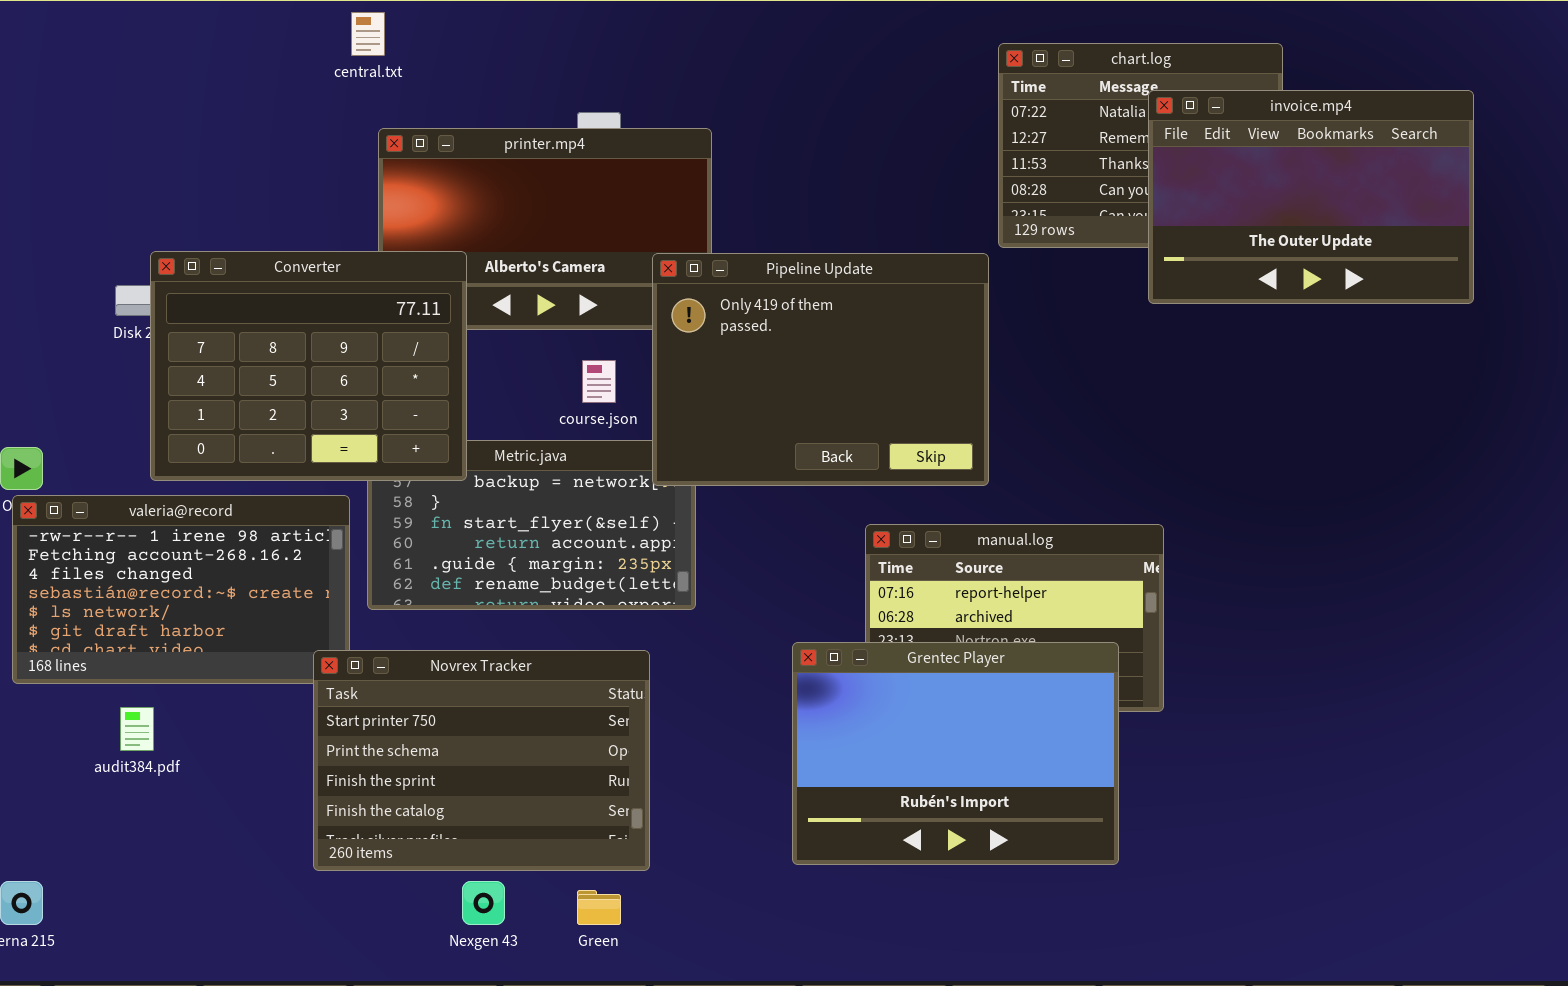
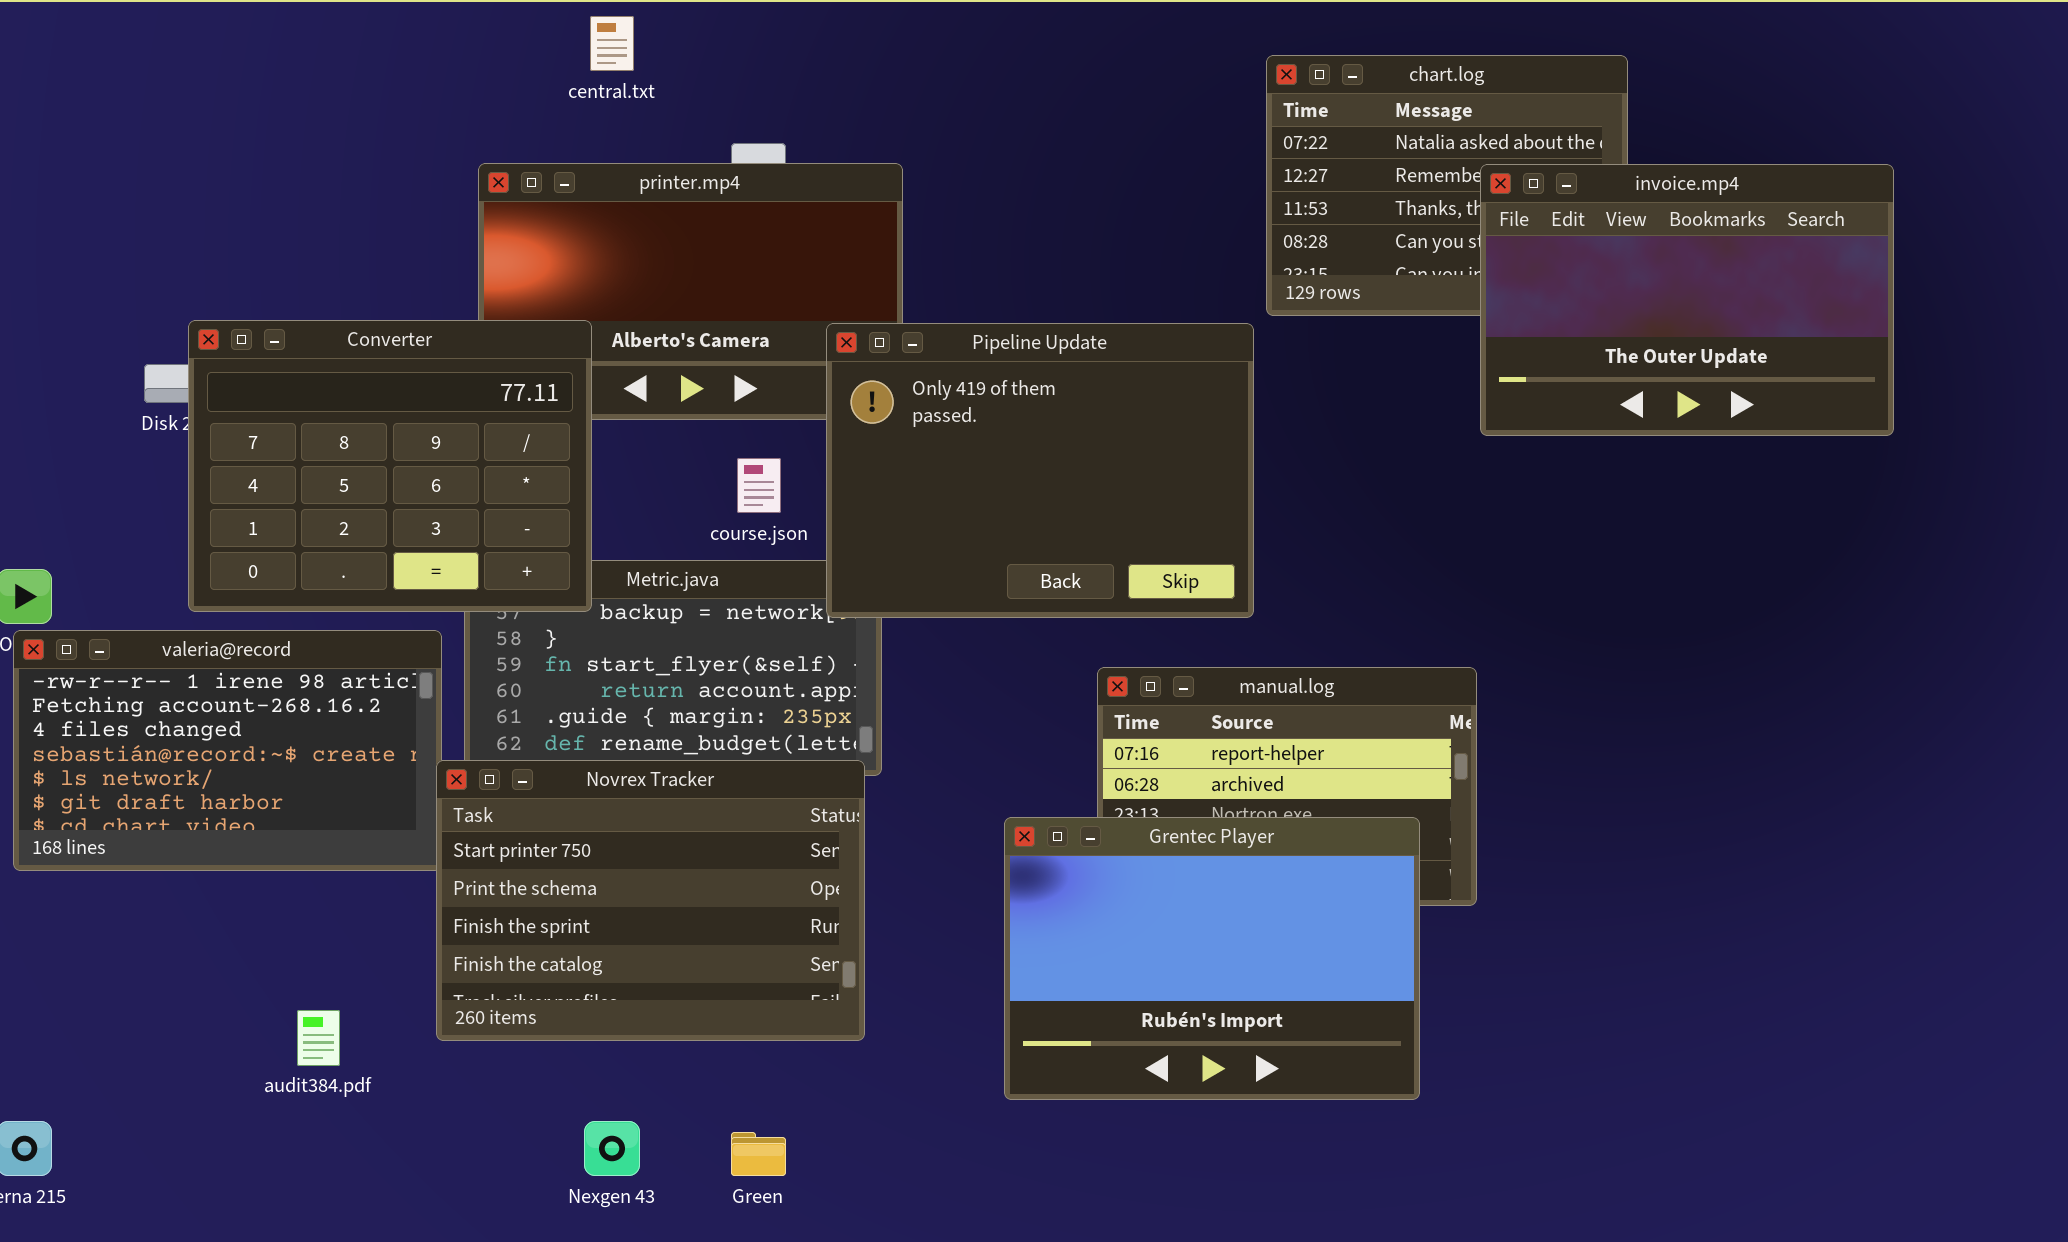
central.txt: [351,12,385,56] -> [590,16,634,71], moved
invoice.mp4: [1148,90,1474,304] -> [1480,164,1894,436], moved
Novrex Tracker: [313,650,650,871] -> [436,760,865,1041], moved
audit384.pdf: [120,707,154,751] -> [297,1010,340,1066], moved

